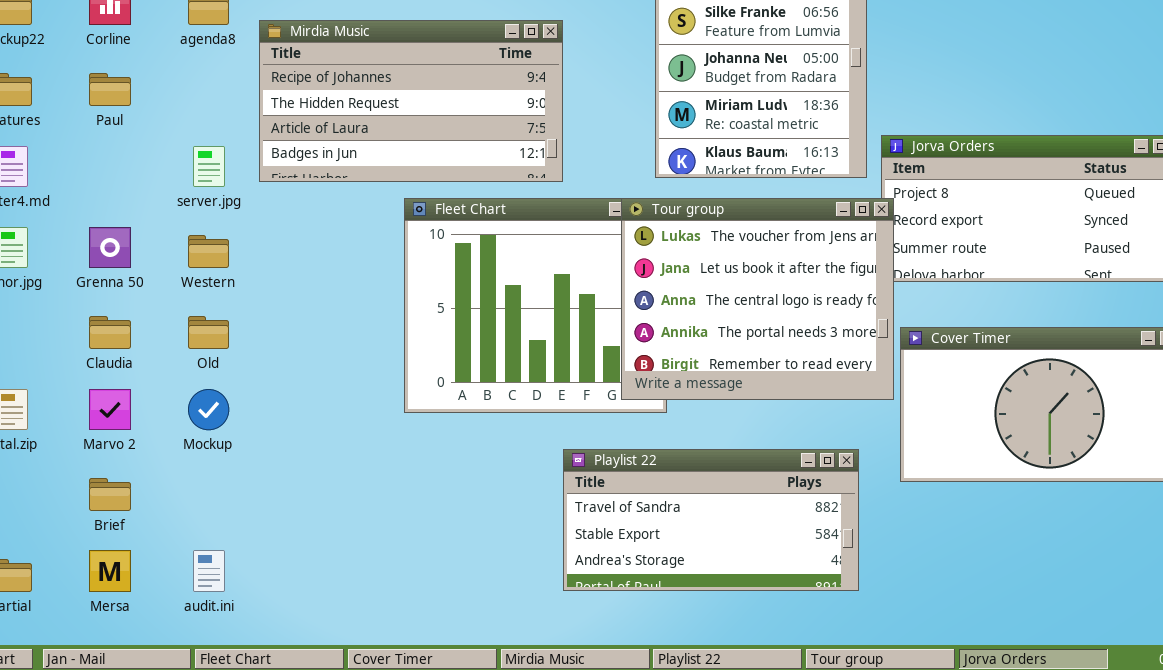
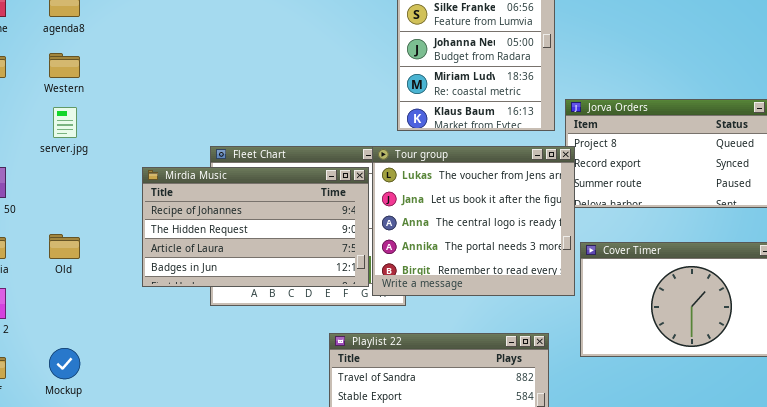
Mirdia Music: [259,20,563,182] -> [142,167,369,287], moved
Western: [188,235,229,268] -> [49,53,80,78], moved
Mockup: [188,389,229,430] -> [49,348,80,379], moved

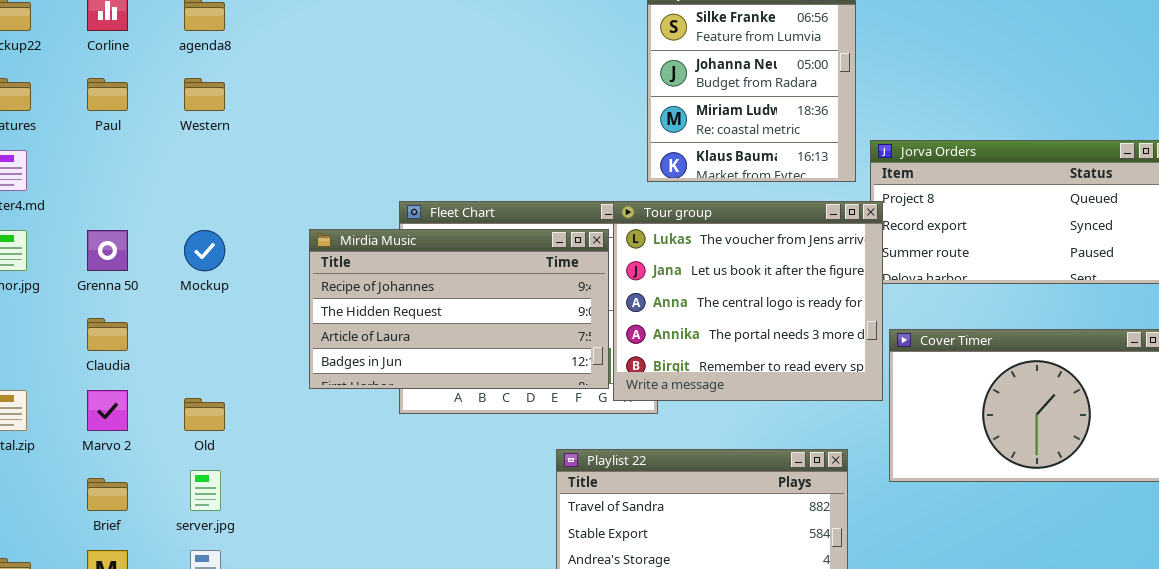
server.jpg: [53,107,77,138] -> [190,470,221,511], moved
Old: [49,234,80,259] -> [184,398,225,431], moved
Mockup: [49,348,80,379] -> [184,230,225,271], moved

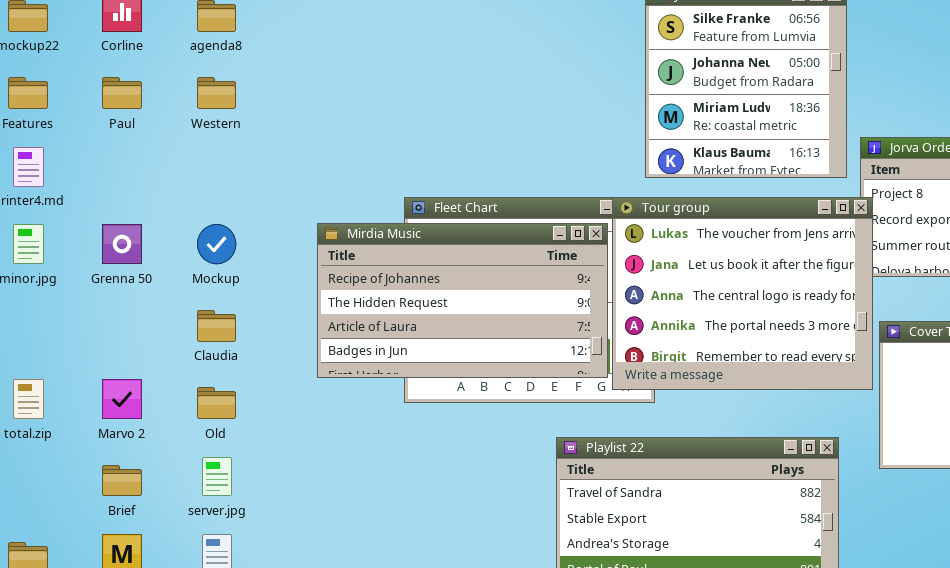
Claudia: [87,318,128,351] -> [197,310,236,342], moved

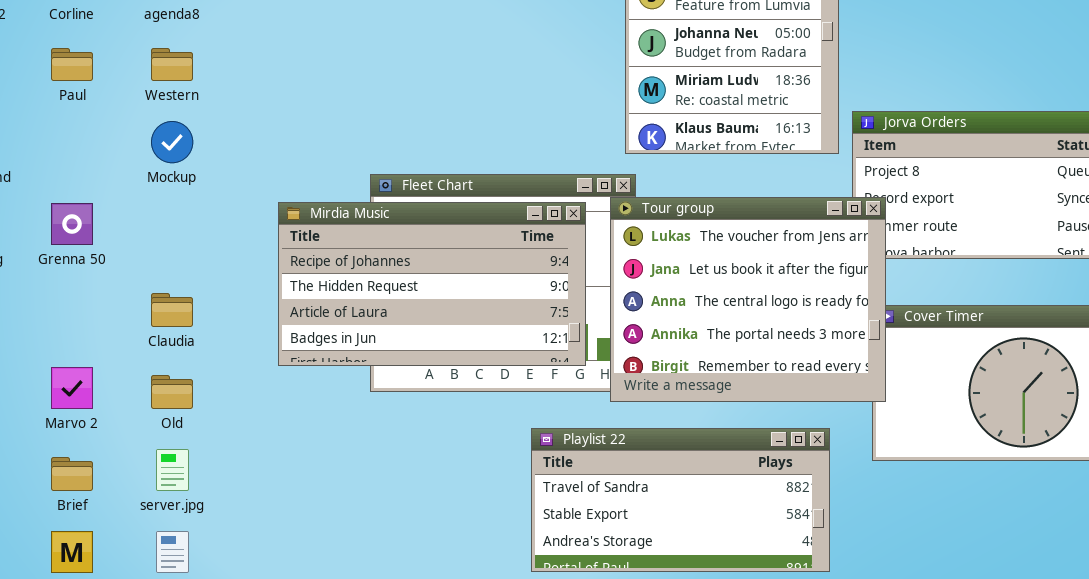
Tour group: [612,197,873,390] -> [610,197,886,402], moved
Mockup: [197,224,236,264] -> [151,121,193,163], moved

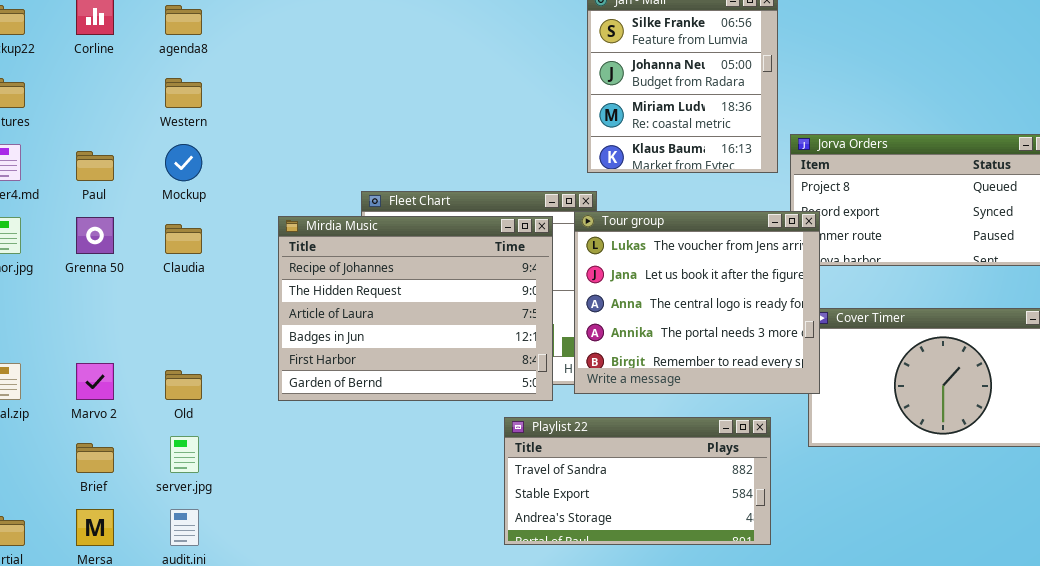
Paul: [51,48,93,81] -> [76,151,114,181], moved
Mirdia Music: [278,202,586,366] -> [278,216,553,401], resized
Claudia: [151,293,193,327] -> [165,224,202,254], moved

